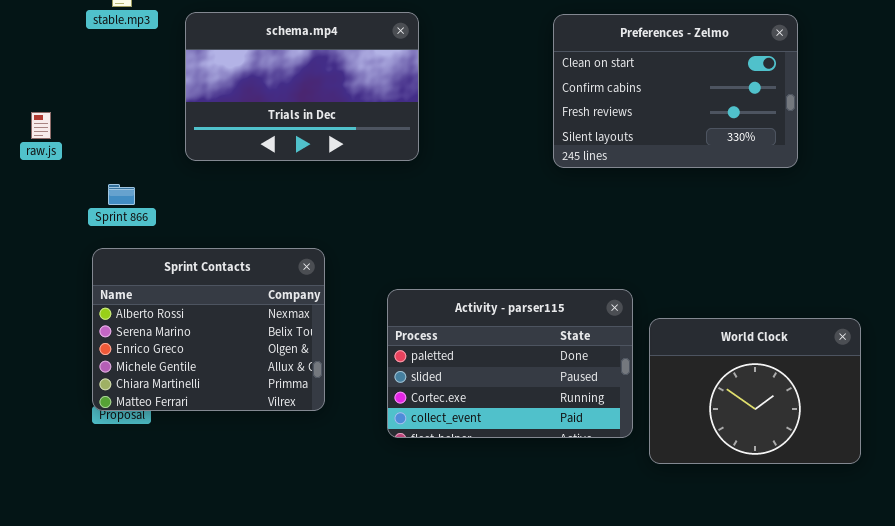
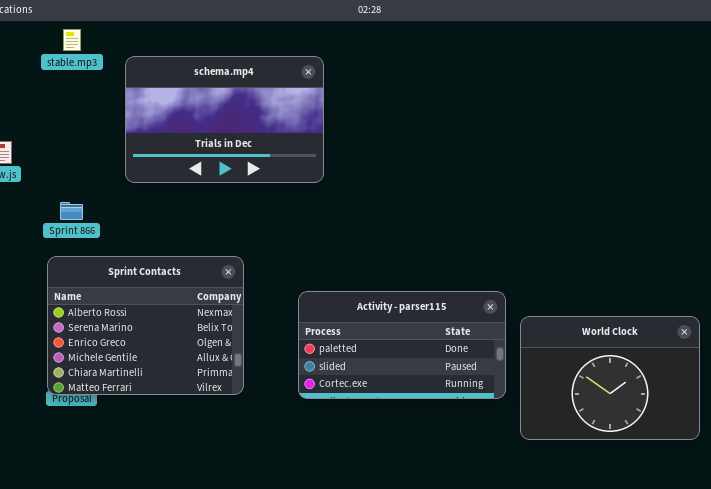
Preferences - Zelmo: [553,14,798,168] -> none, closed
Activity - parser115: [387,289,633,438] -> [298,291,506,399], resized

